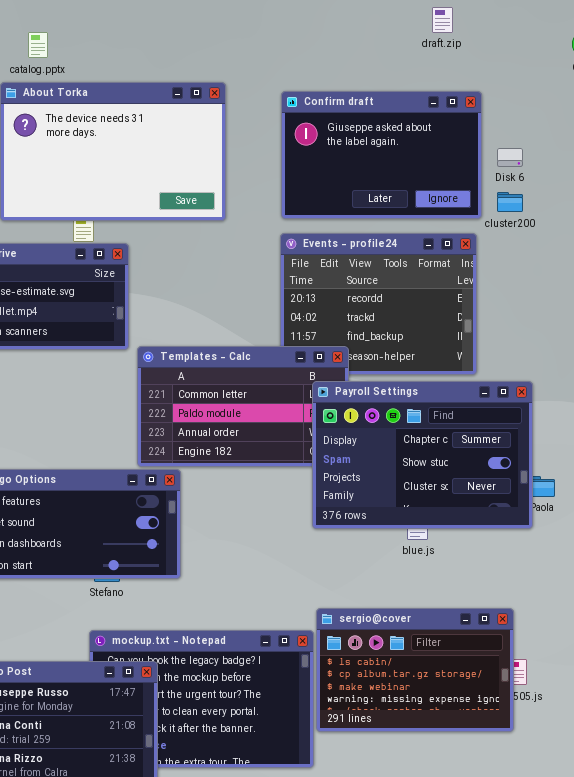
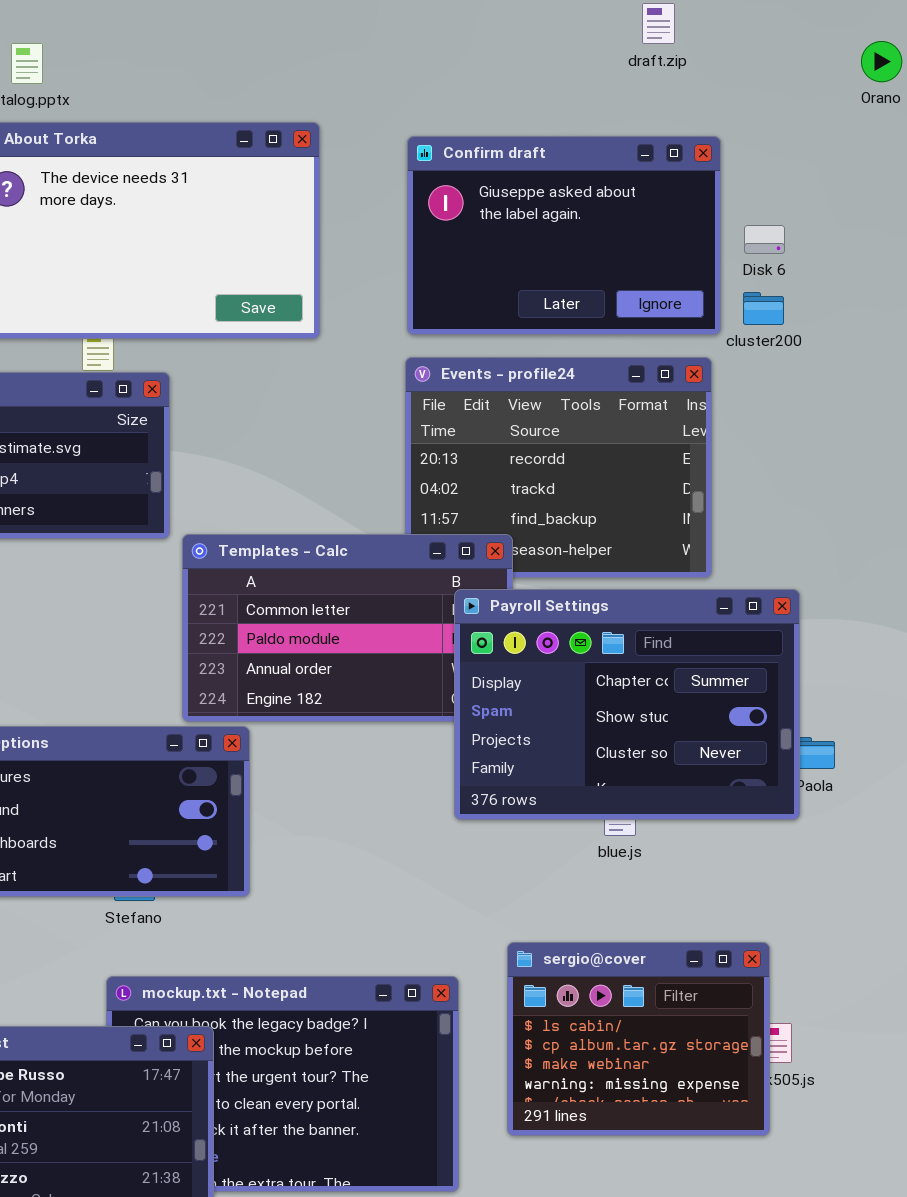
sergio@cover: [316,608,514,732] -> [507,942,770,1136], resized

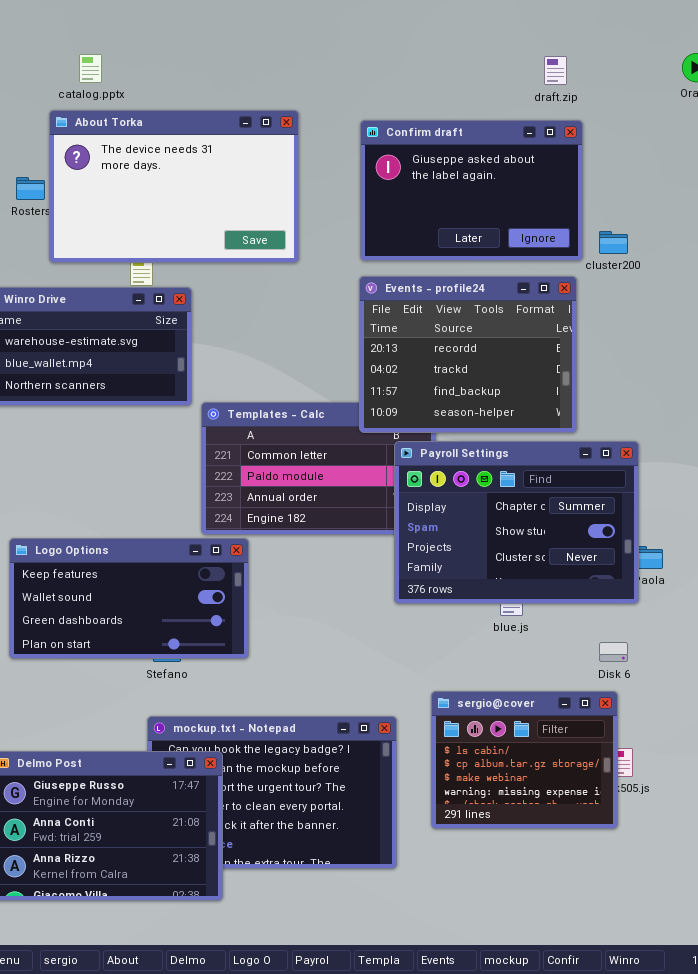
draft.zip: [642,3,675,44] -> [544,56,567,85], moved
Disk 6: [744,225,785,254] -> [599,642,628,662], moved
Events - profile24: [405,357,712,578] -> [359,276,577,433], raised

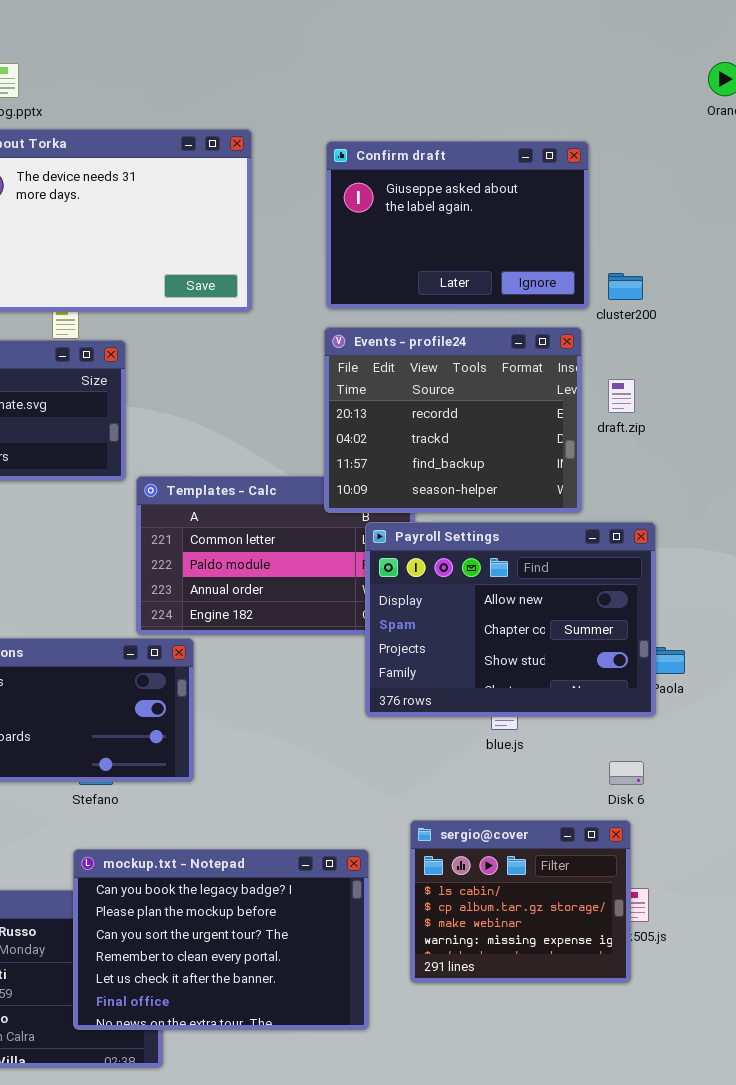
draft.zip: [544,56,567,85] -> [608,379,635,413], moved
Payroll Settings: [394,441,639,604] -> [365,522,656,717], scrolled up 1 row
mockup.txt - Notepad: [147,716,397,869] -> [73,849,369,1030], raised

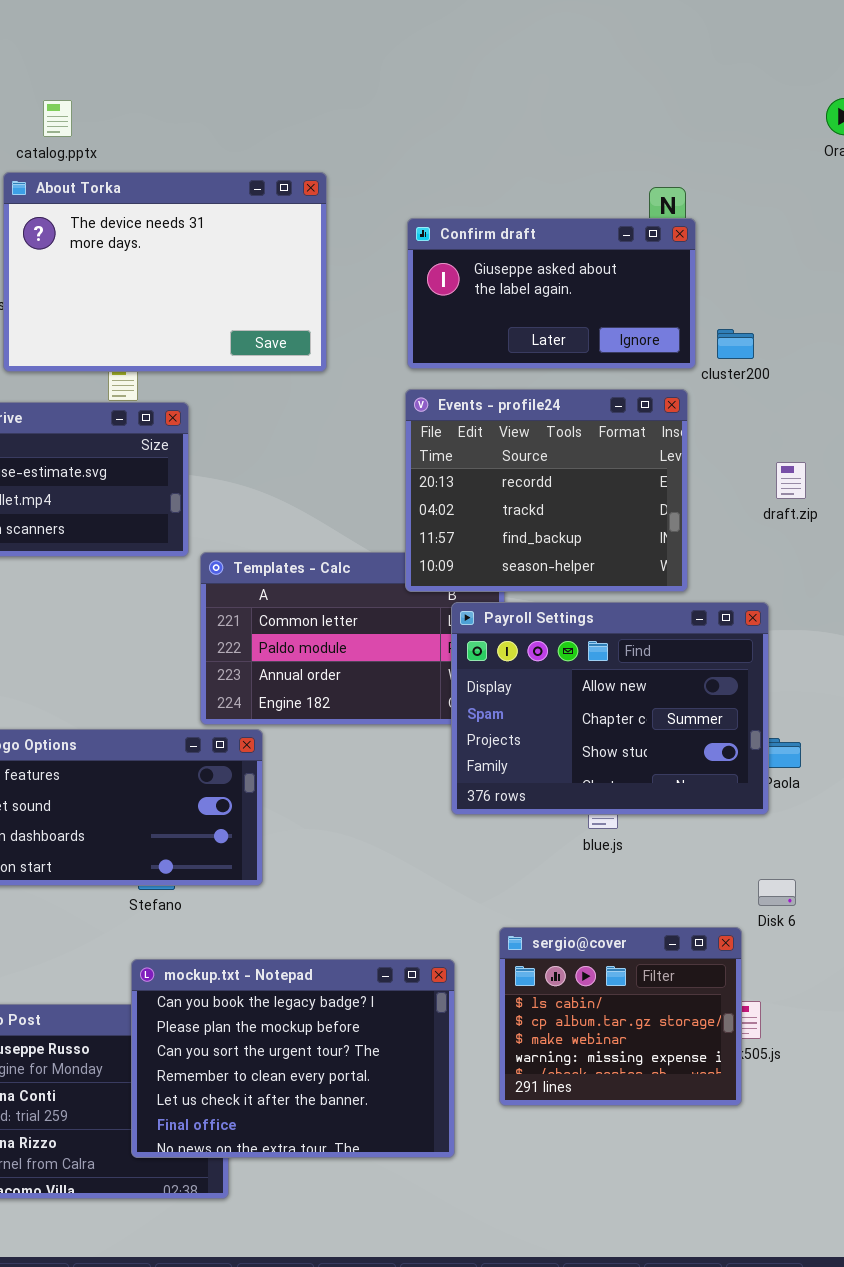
Confirm draft: [326,141,589,309] -> [407,218,696,369], resized
draft.zip: [608,379,635,413] -> [776,462,806,499], moved
Disk 6: [609,761,644,785] -> [758,879,796,906], moved

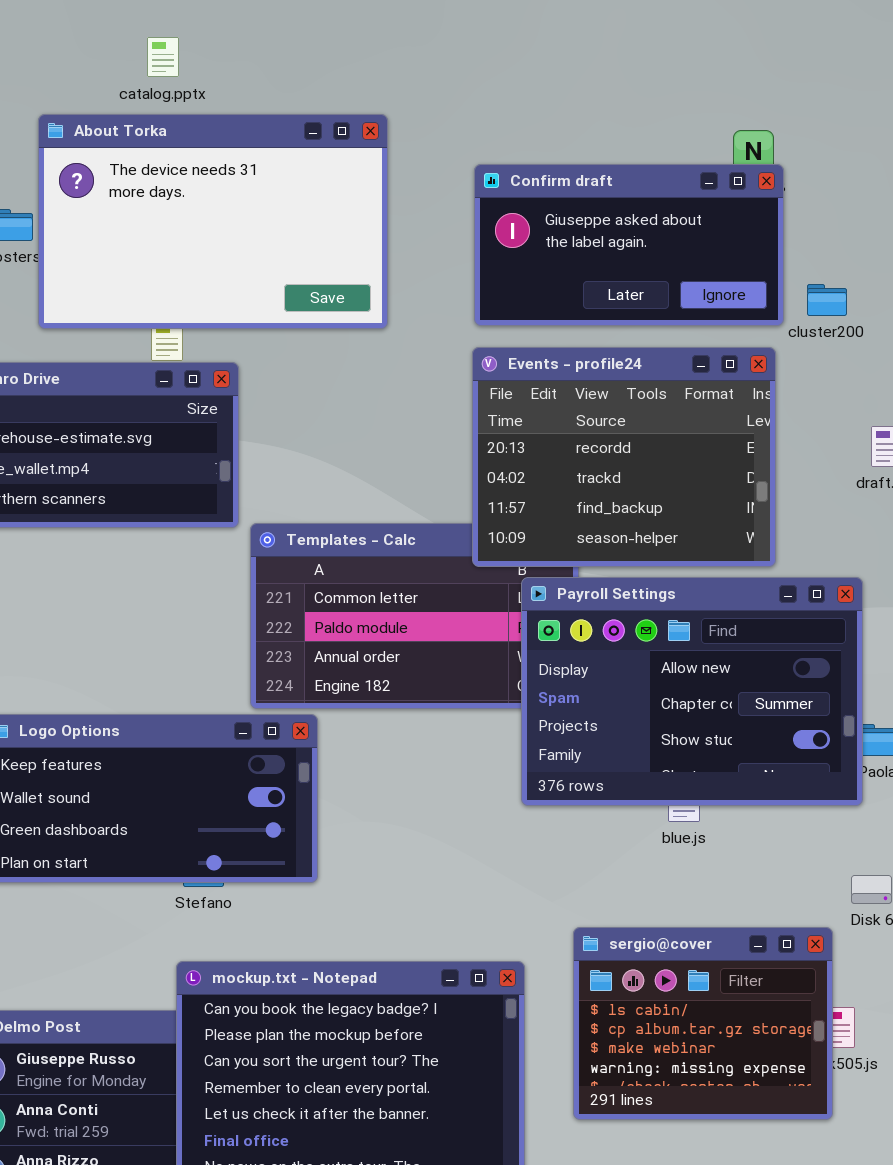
catalog.pptx: [43,100,72,137] -> [147,37,179,77], moved

